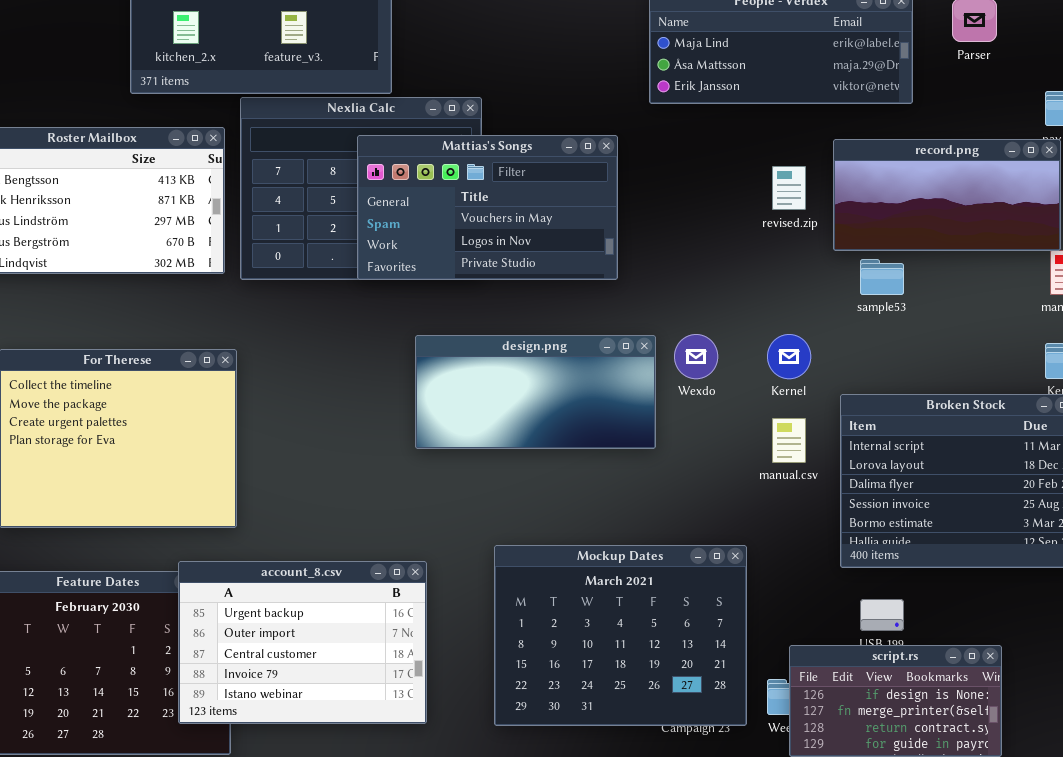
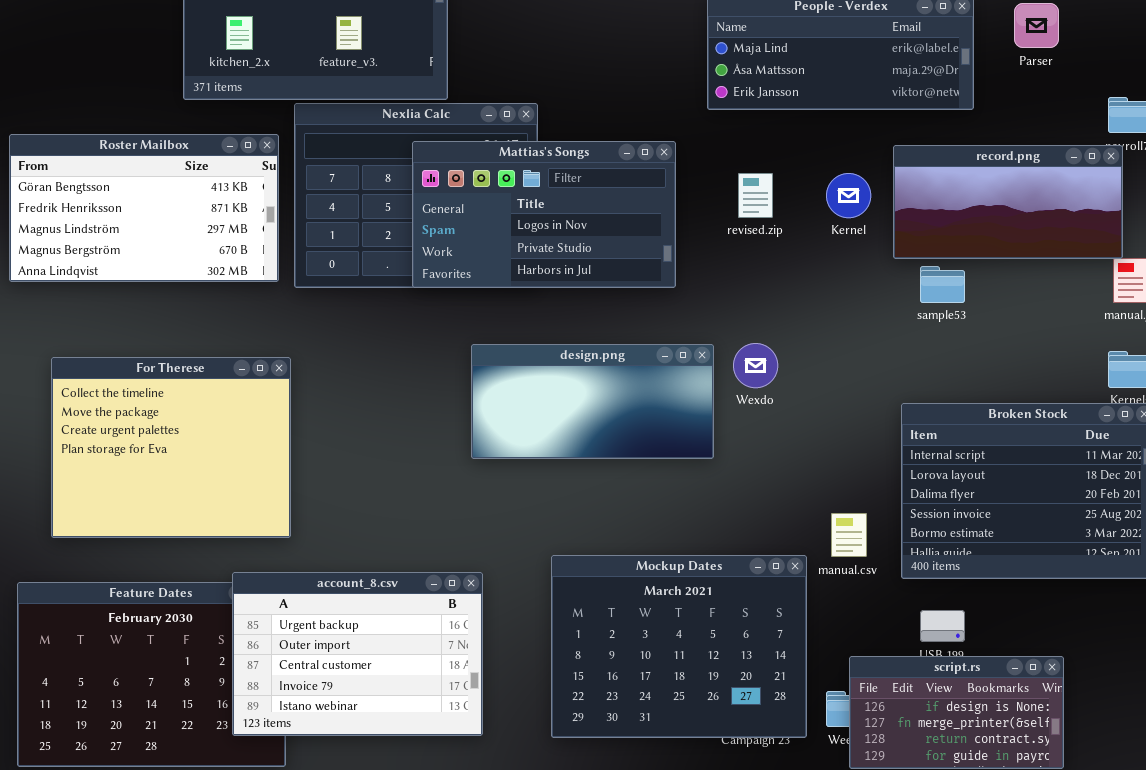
Mattias's Songs: [357,135,618,280] -> [412,141,676,288], scrolled down 1 row
revised.zip: [772,166,806,210] -> [738,173,773,218], moved
Kernel: [767,334,811,379] -> [826,173,871,218], moved
manual.csv: [772,418,806,463] -> [831,513,867,557], moved

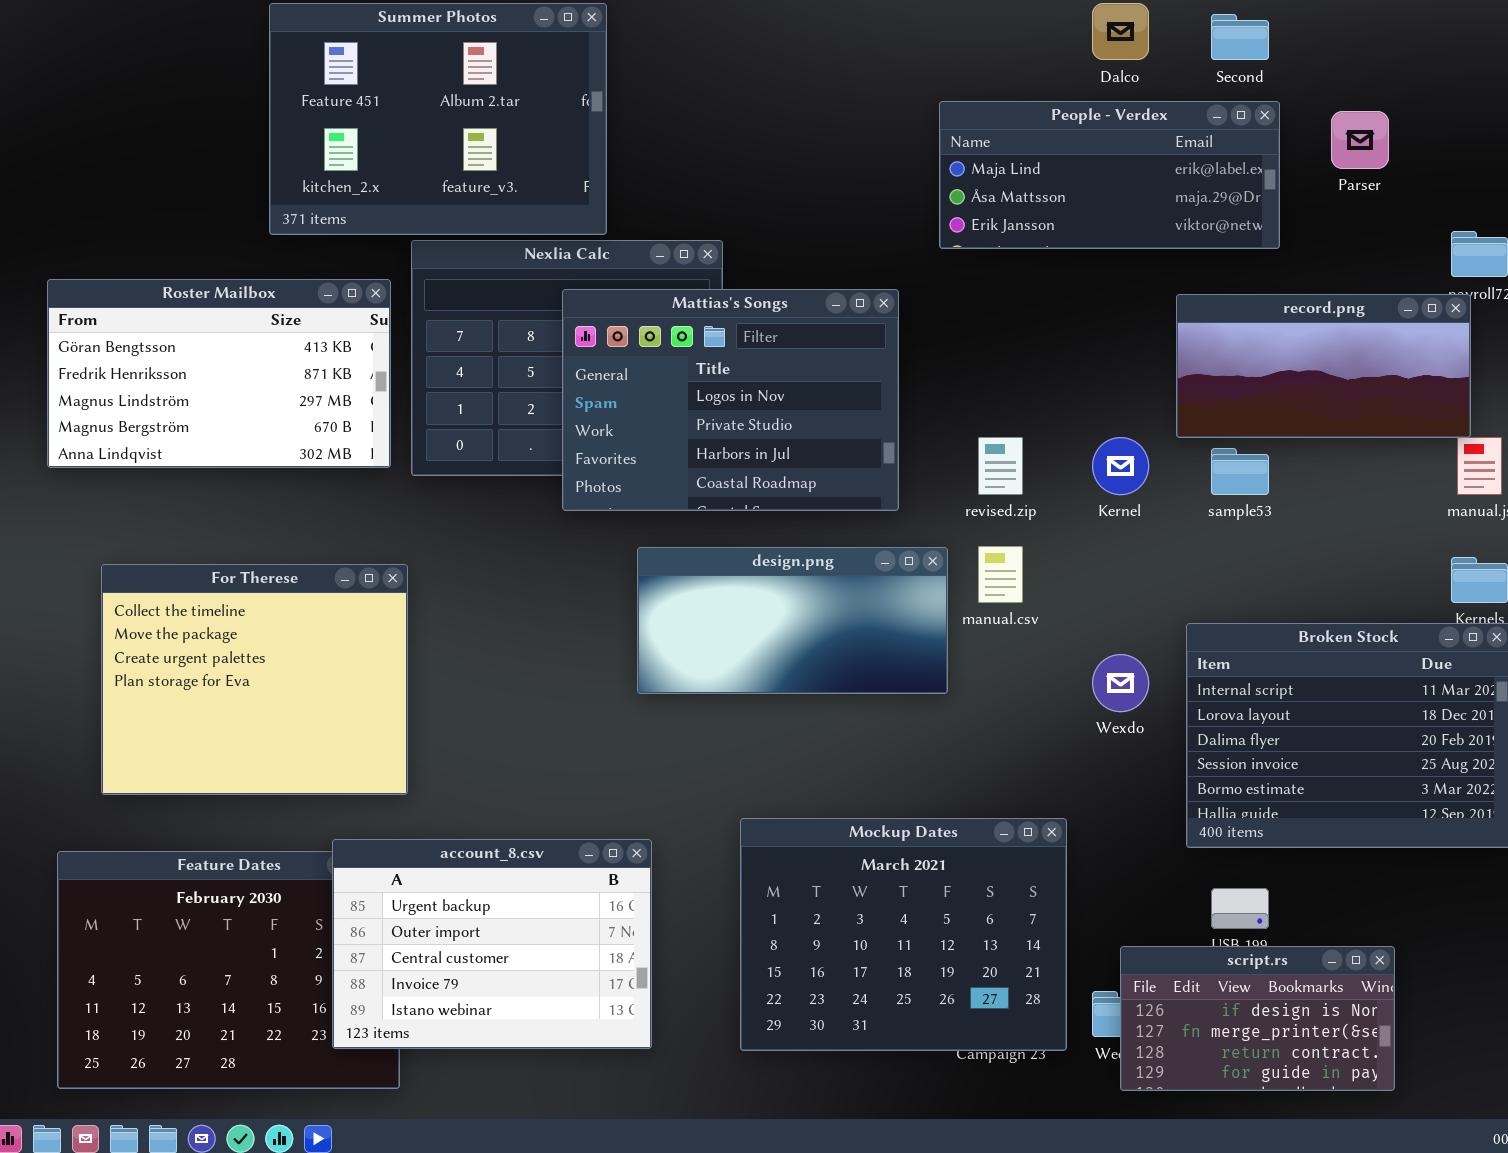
Mattias's Songs: [412,141,676,288] -> [562,289,899,511], resized
revised.zip: [738,173,773,218] -> [978,437,1023,495], moved
Kernel: [826,173,871,218] -> [1092,437,1149,495], moved
Wexdo: [733,343,778,388] -> [1092,654,1149,712], moved
manual.csv: [831,513,867,557] -> [978,546,1023,603], moved

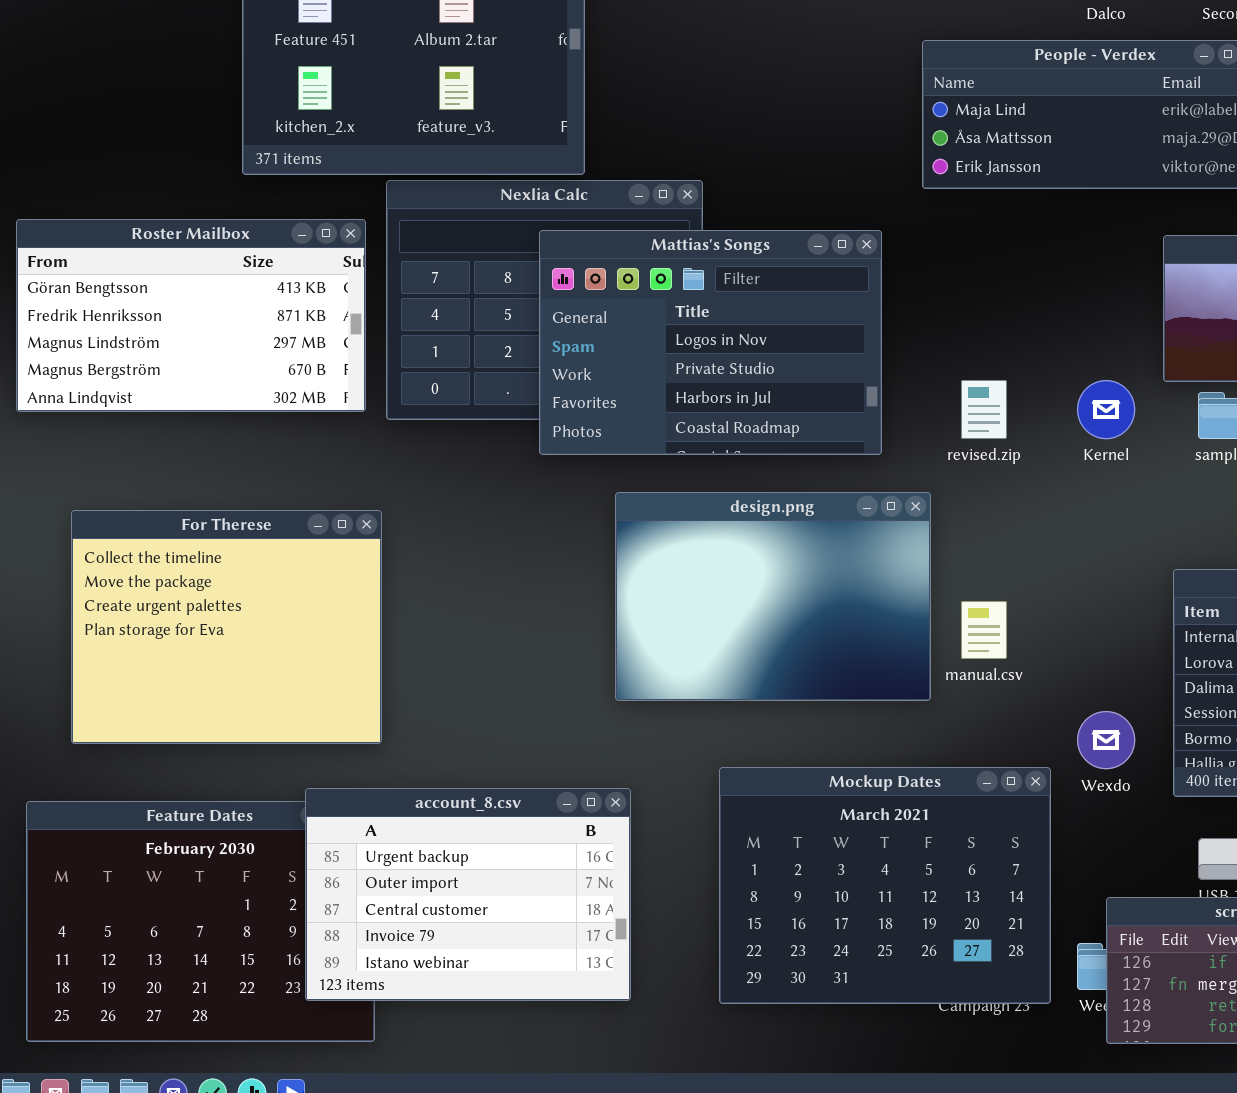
manual.csv: [978,546,1023,603] -> [961,601,1007,659], moved
design.png: [637,547,948,694] -> [615,492,931,701], resized
Wexdo: [1092,654,1149,712] -> [1077,711,1135,769], moved

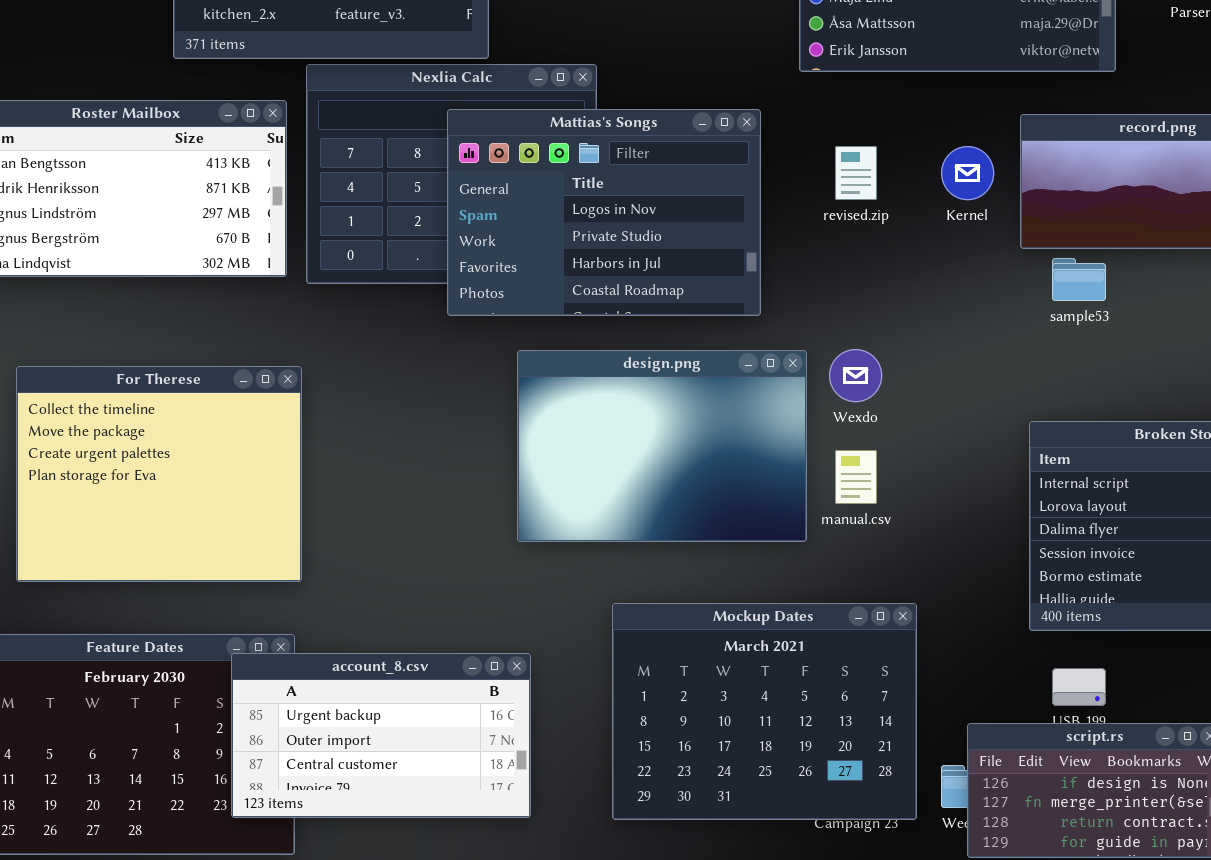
revised.zip: [961,380,1007,439] -> [835,146,877,200], moved
Kernel: [1077,380,1135,439] -> [941,146,994,200], moved
Wexdo: [1077,711,1135,769] -> [829,349,882,402], moved
account_8.csv: [305,788,631,1001] -> [231,653,531,818], resized

